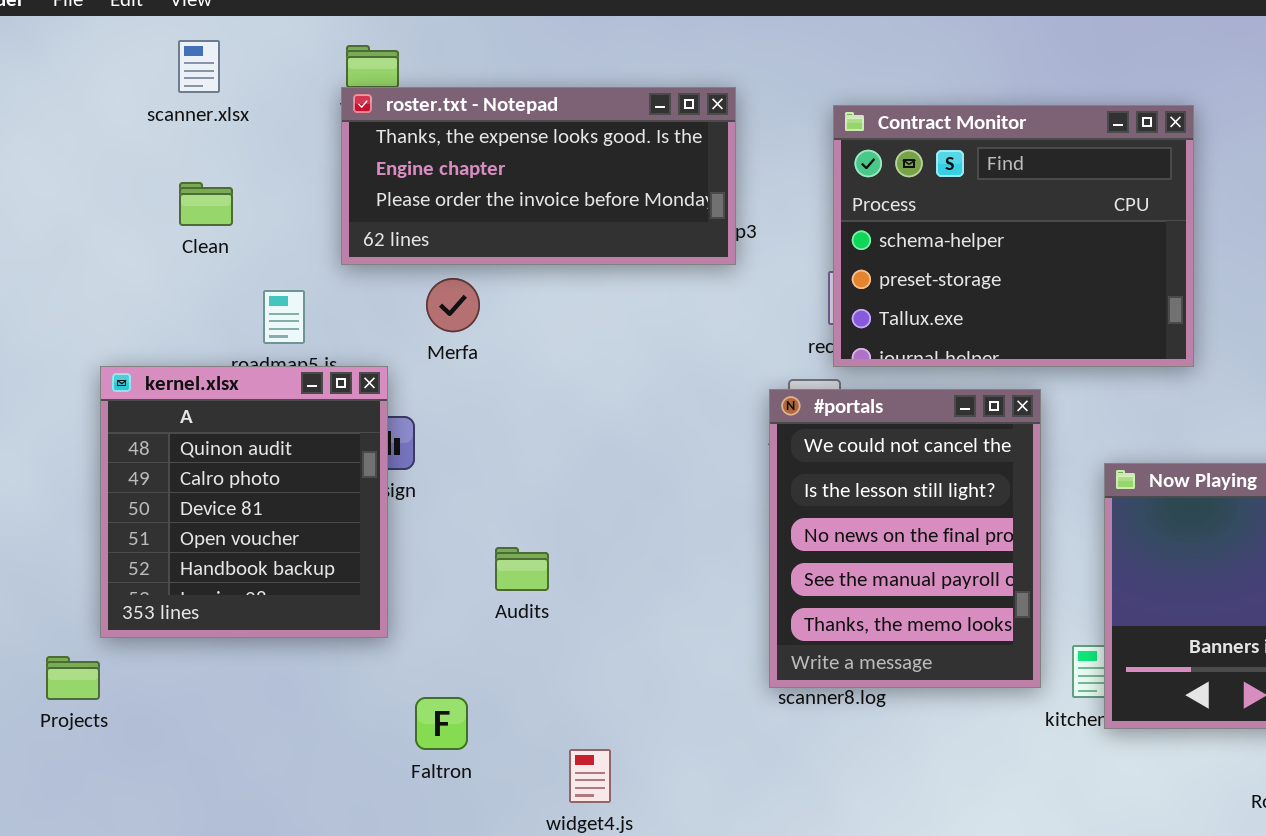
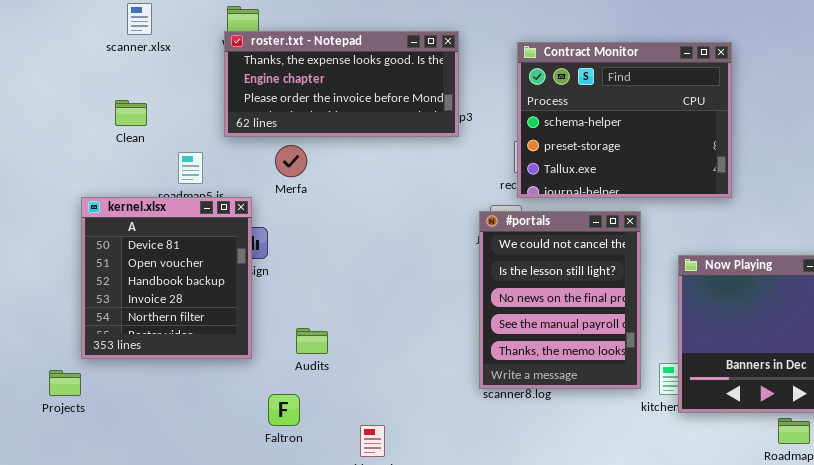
Clean: [179,182,233,226] -> [115,100,147,126], moved
kernel.xlsx: [100,366,388,638] -> [81,197,252,359], scrolled down 2 rows
Audits: [495,547,549,591] -> [296,328,328,354], moved

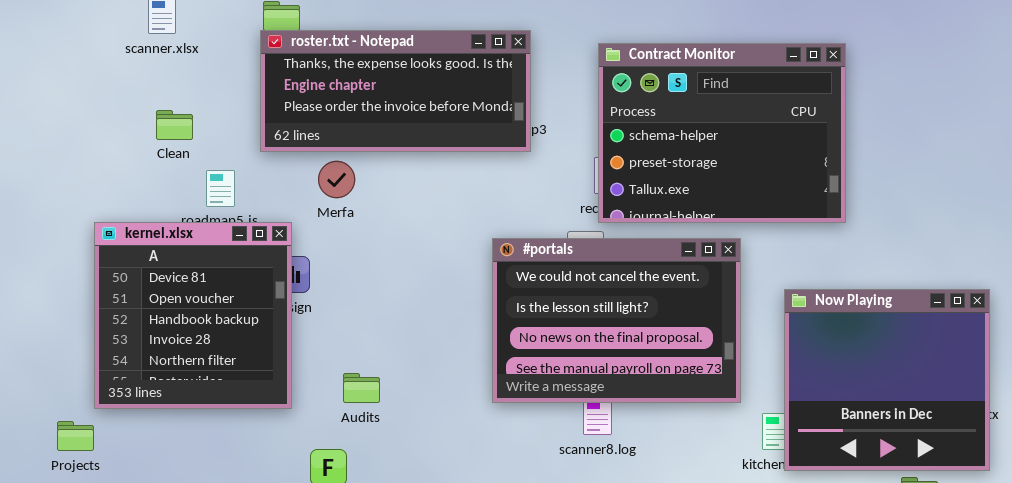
Clean: [115,100,147,126] -> [156,110,193,140], moved
#portals: [479,211,641,389] -> [492,238,741,403], resized

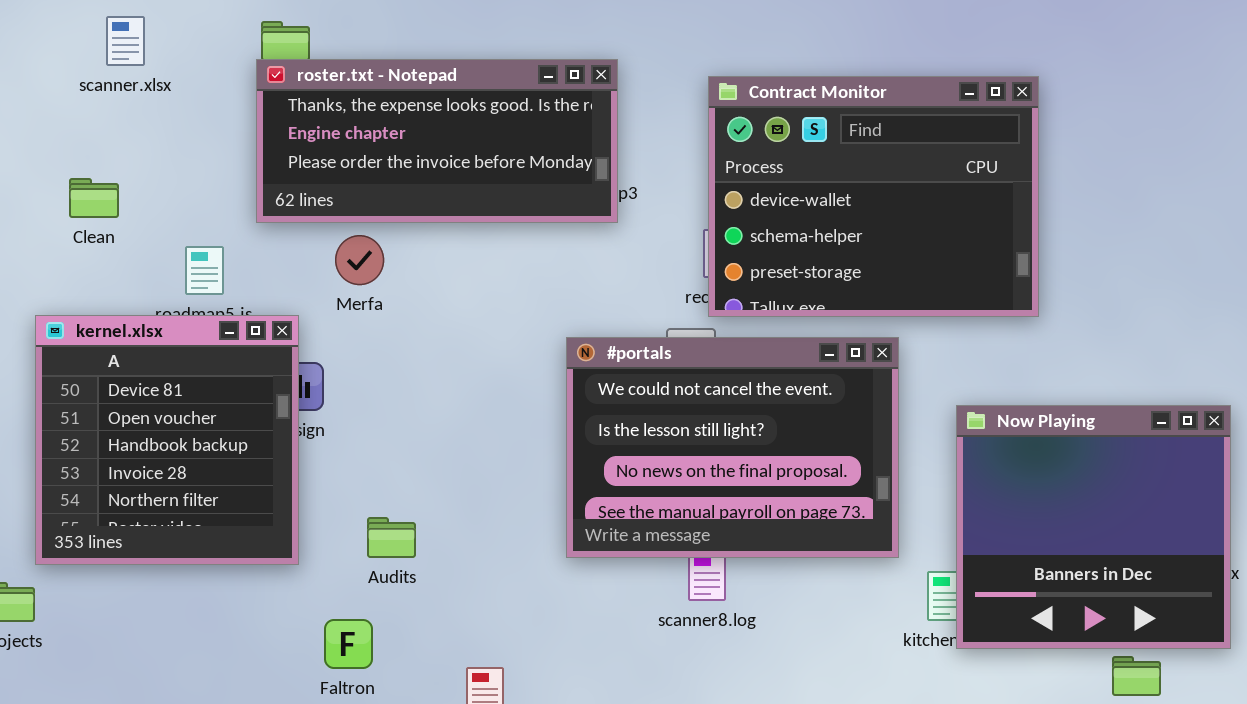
Contract Monitor: [598,43,846,223] -> [708,76,1039,317], scrolled up 1 row
Clean: [156,110,193,140] -> [69,178,119,218], moved

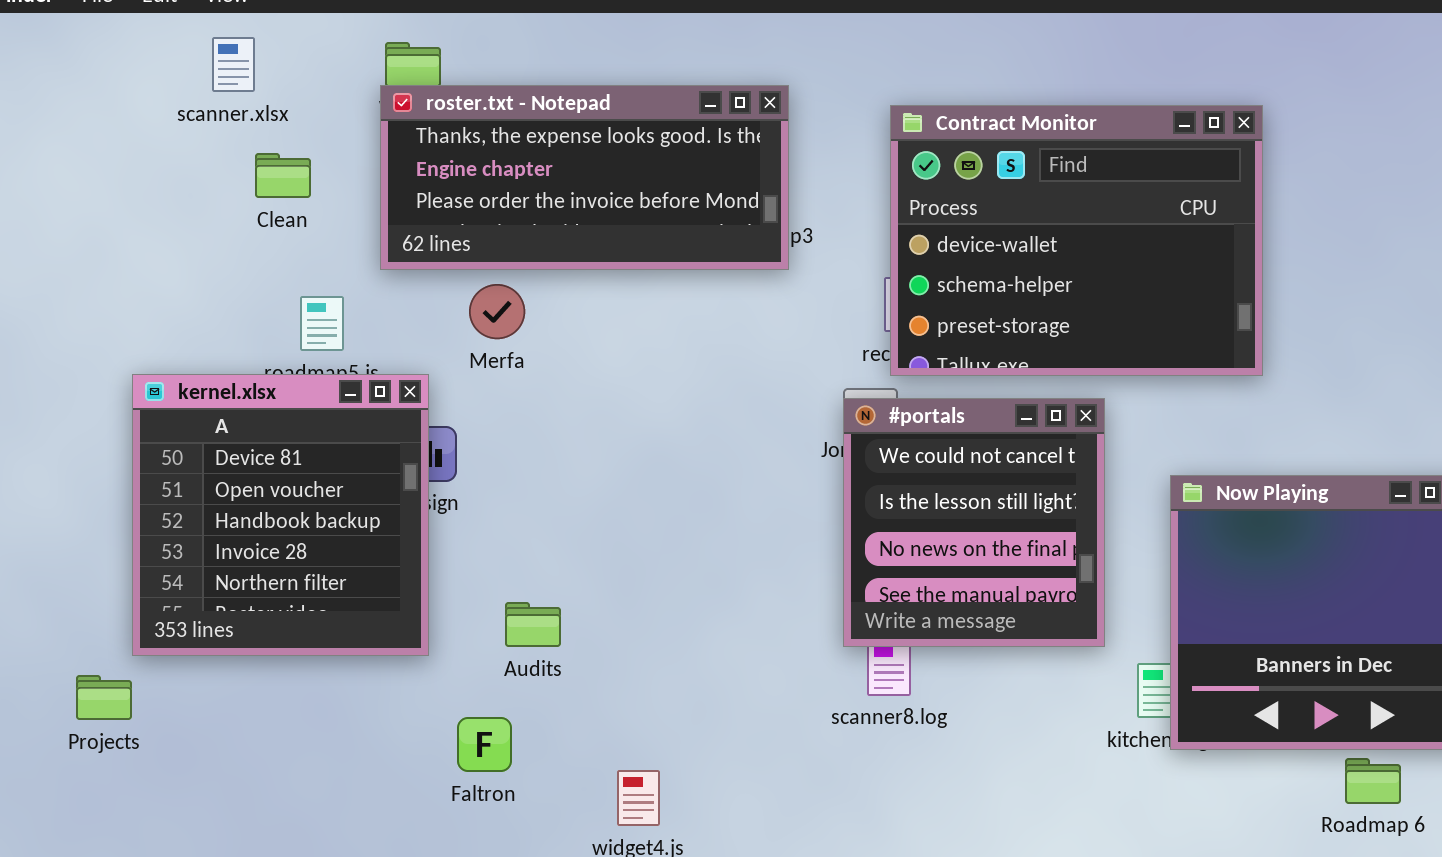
Clean: [69,178,119,218] -> [255,153,311,198], moved
#portals: [566,337,899,558] -> [843,398,1105,647], resized

